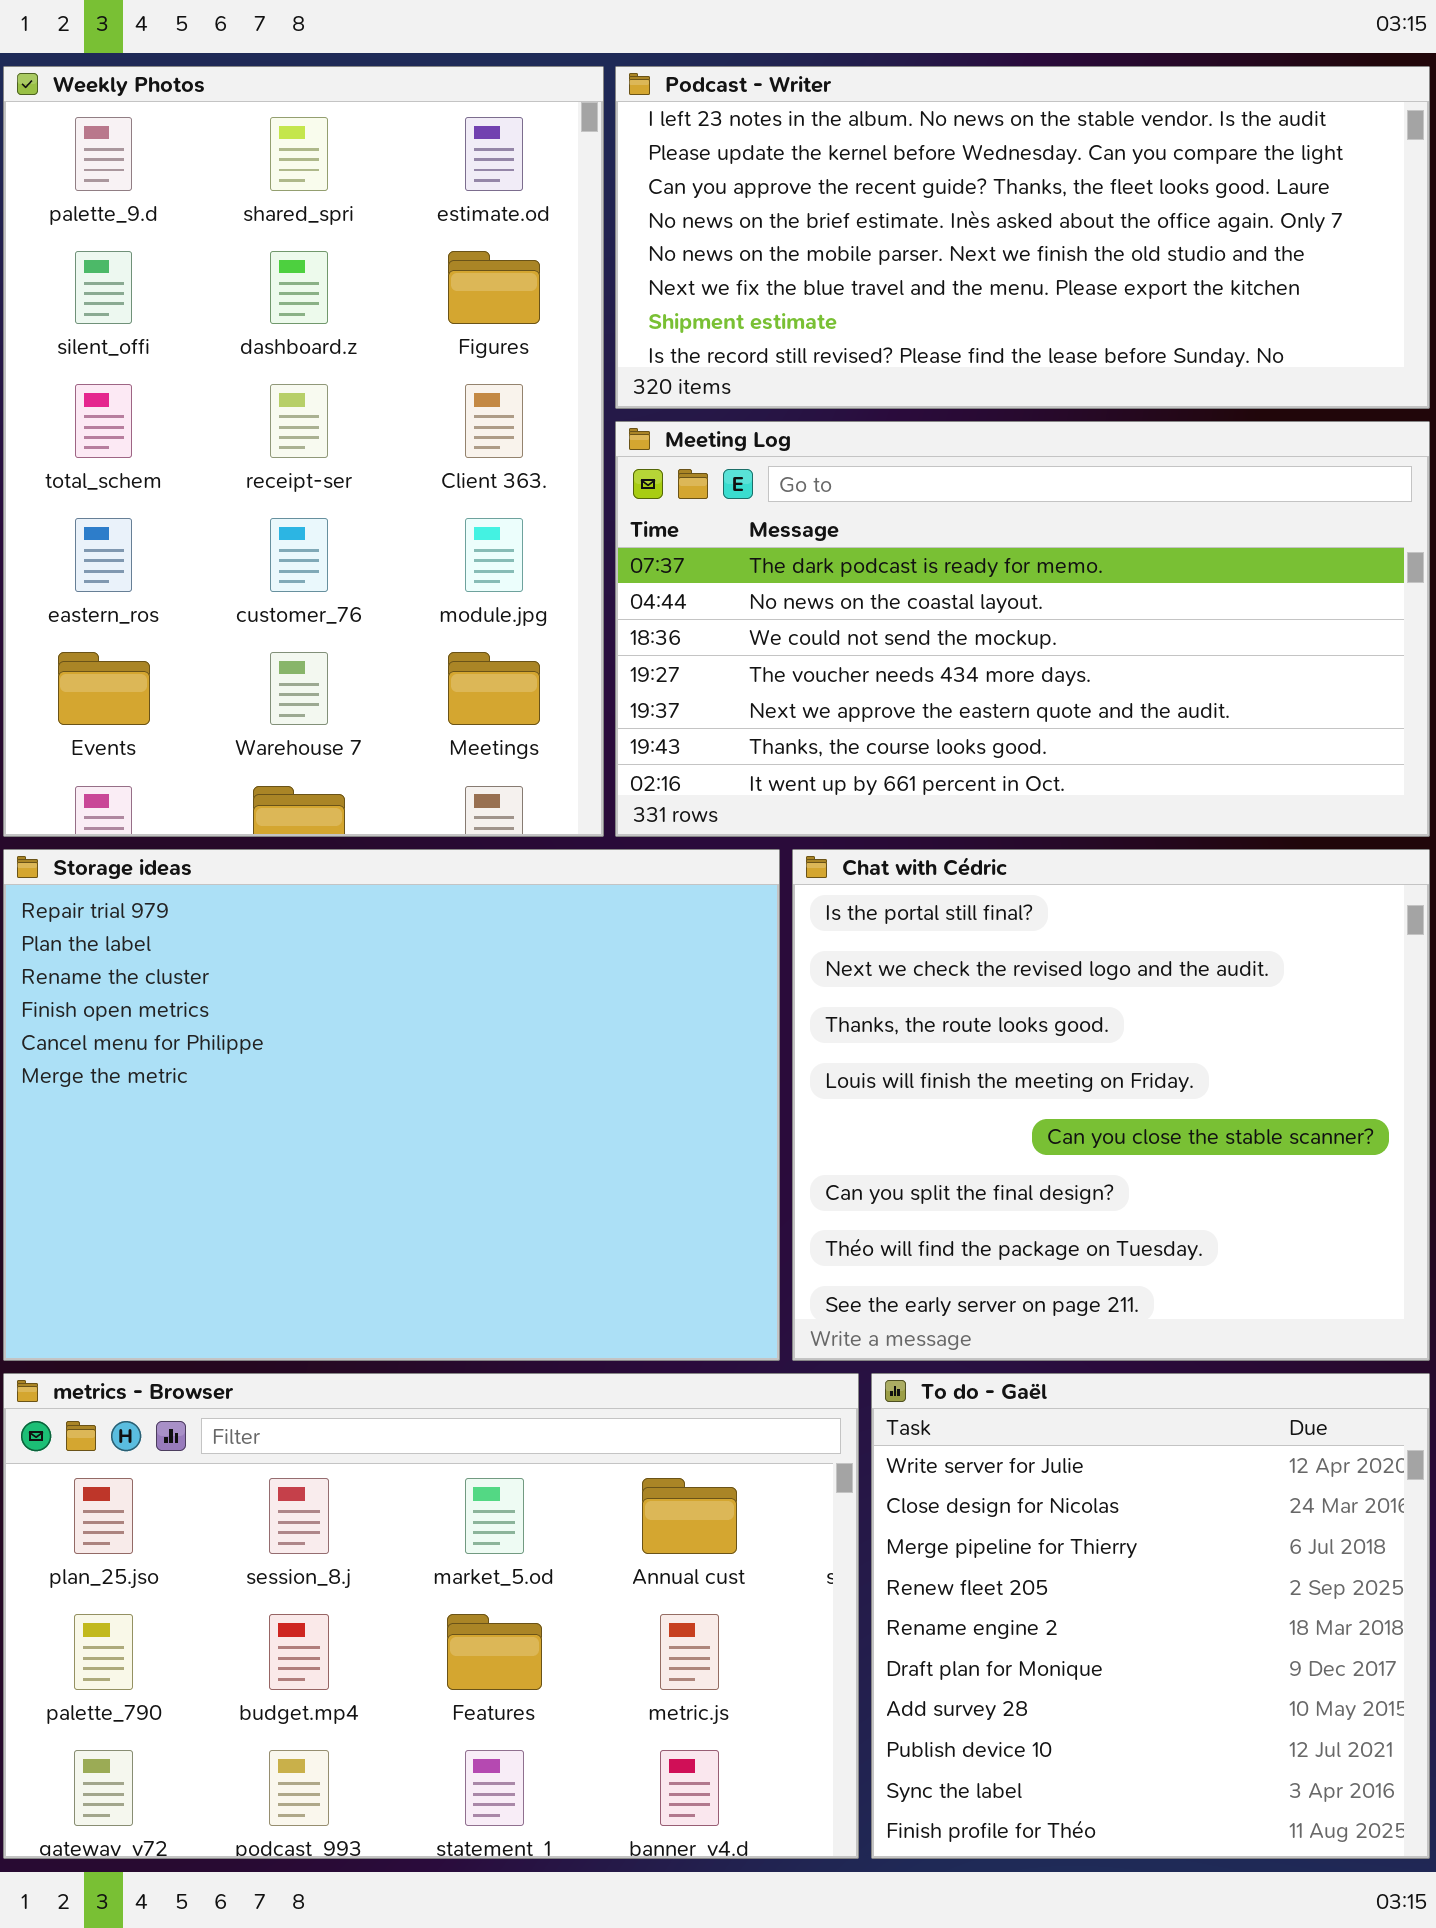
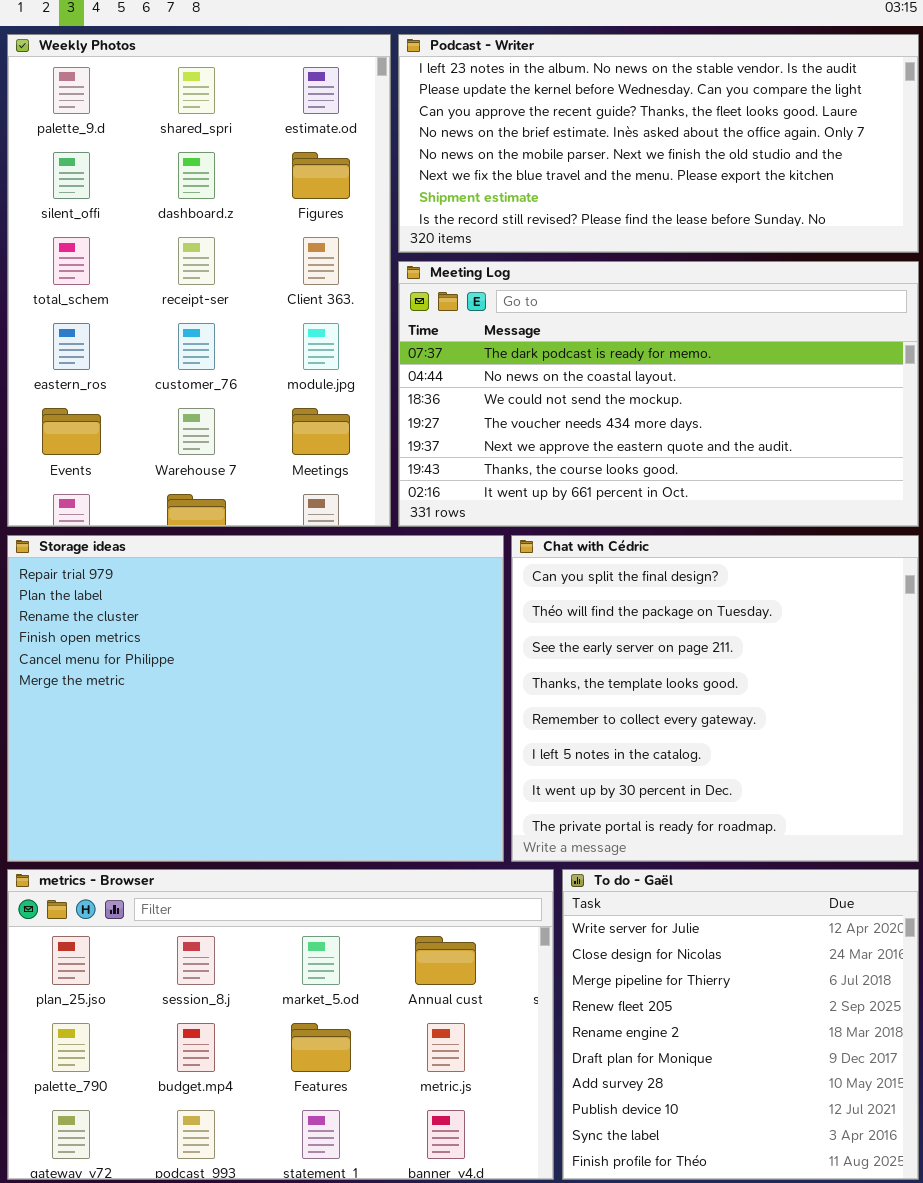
Chat with Cédric: [792,849,1430,1361] -> [511,535,919,862], scrolled down 5 rows

